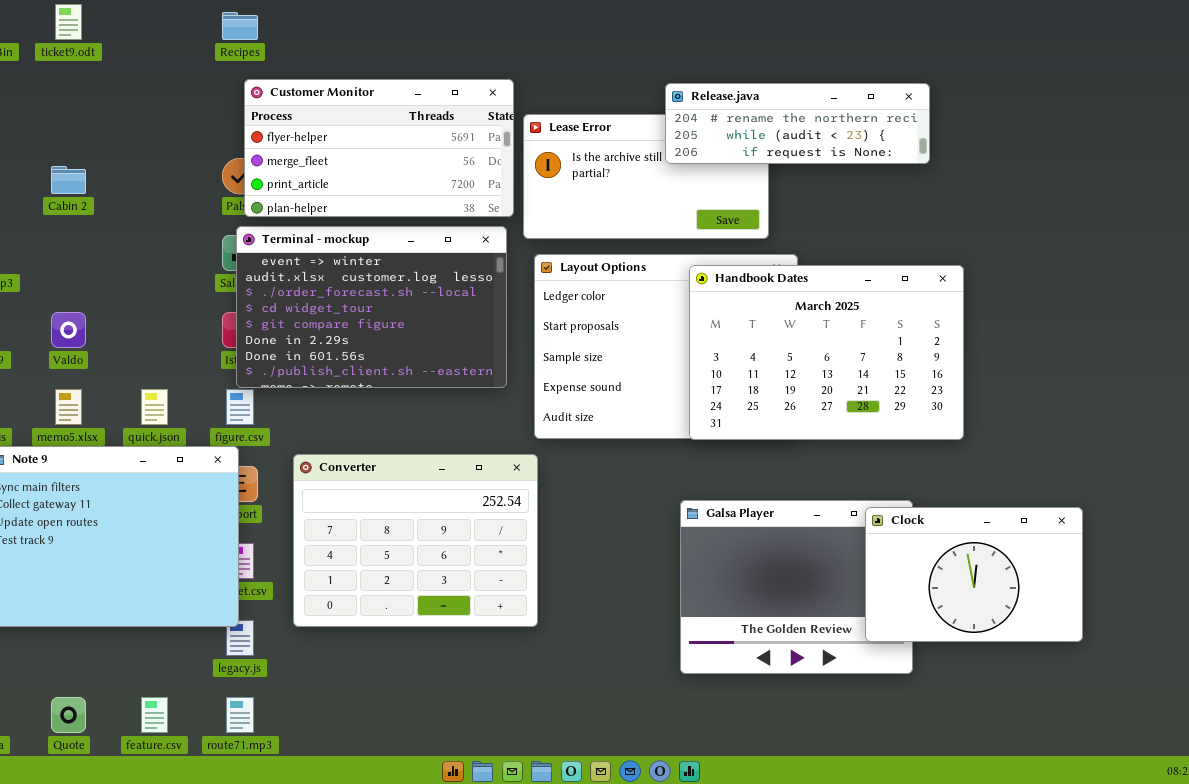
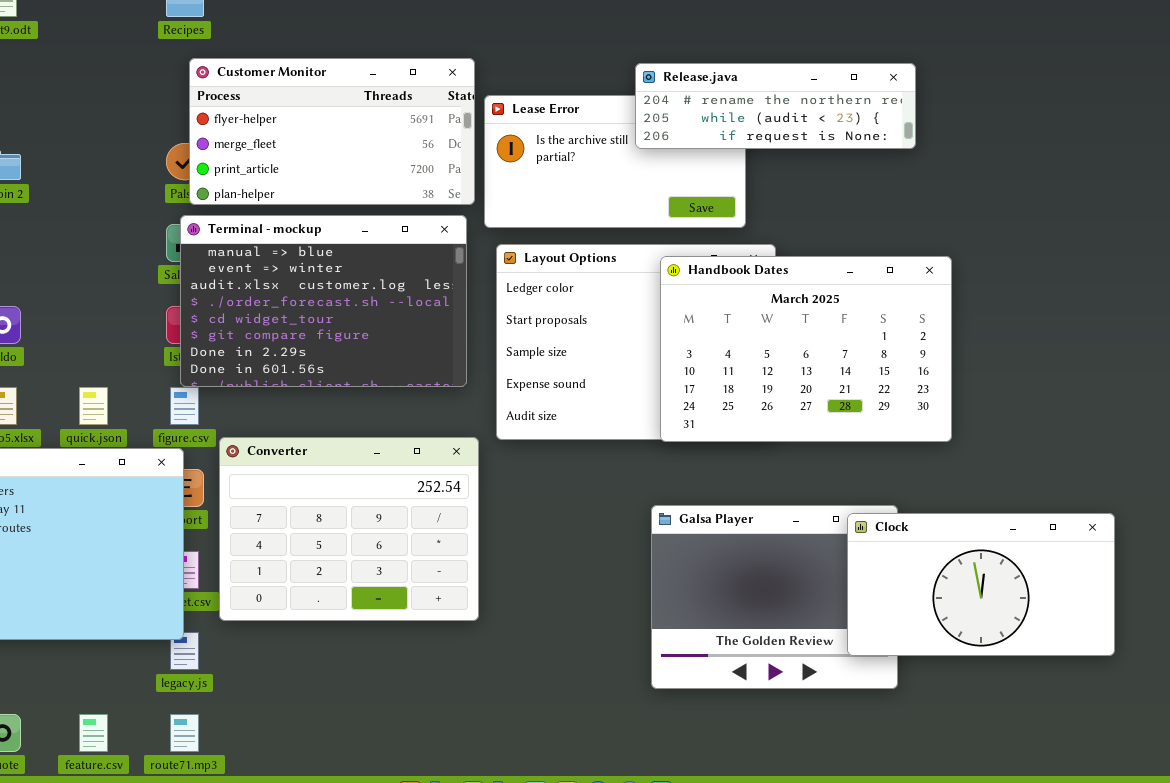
Terminal - mockup: [236,226,507,388] -> [180,215,467,387], scrolled up 1 row
Converter: [293,454,538,627] -> [219,437,479,621], moved
Clock: [865,507,1083,642] -> [847,513,1115,656], resized

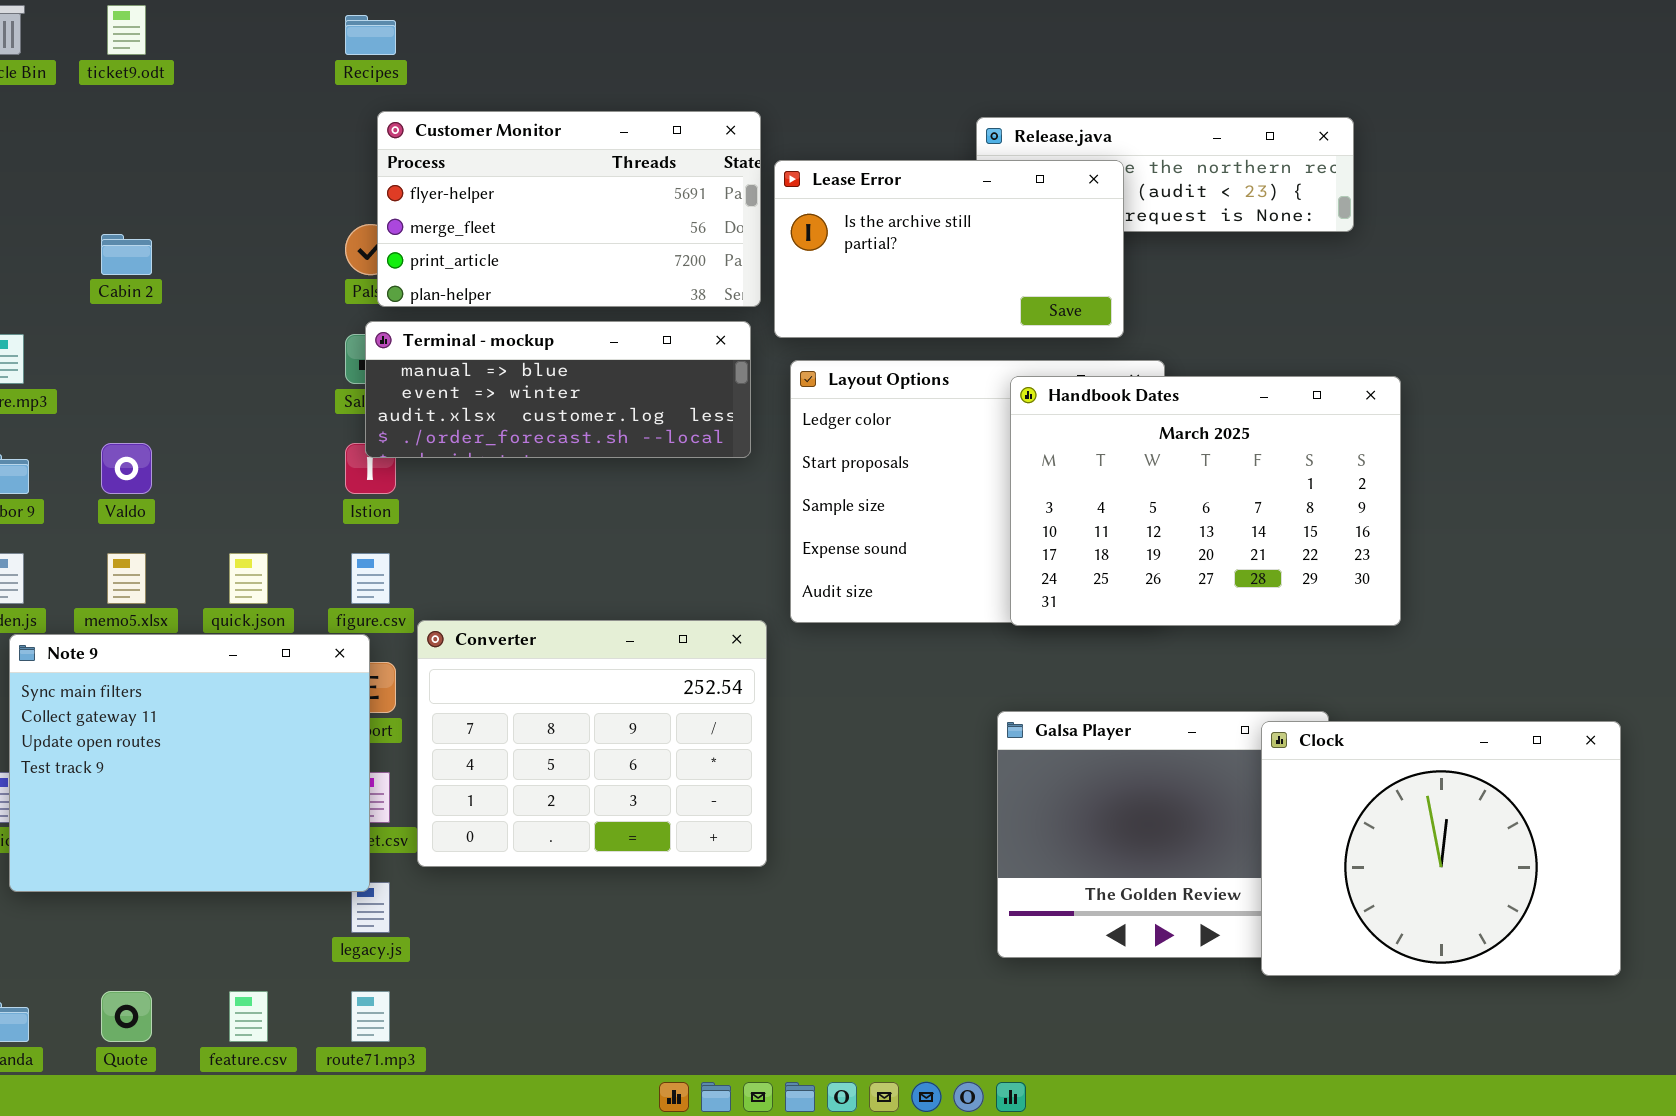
Lease Error: [484,95,746,228] -> [774,160,1124,338], raised
Terminal - mockup: [180,215,467,387] -> [365,321,751,458], resized
Clock: [847,513,1115,656] -> [1261,721,1621,976], resized

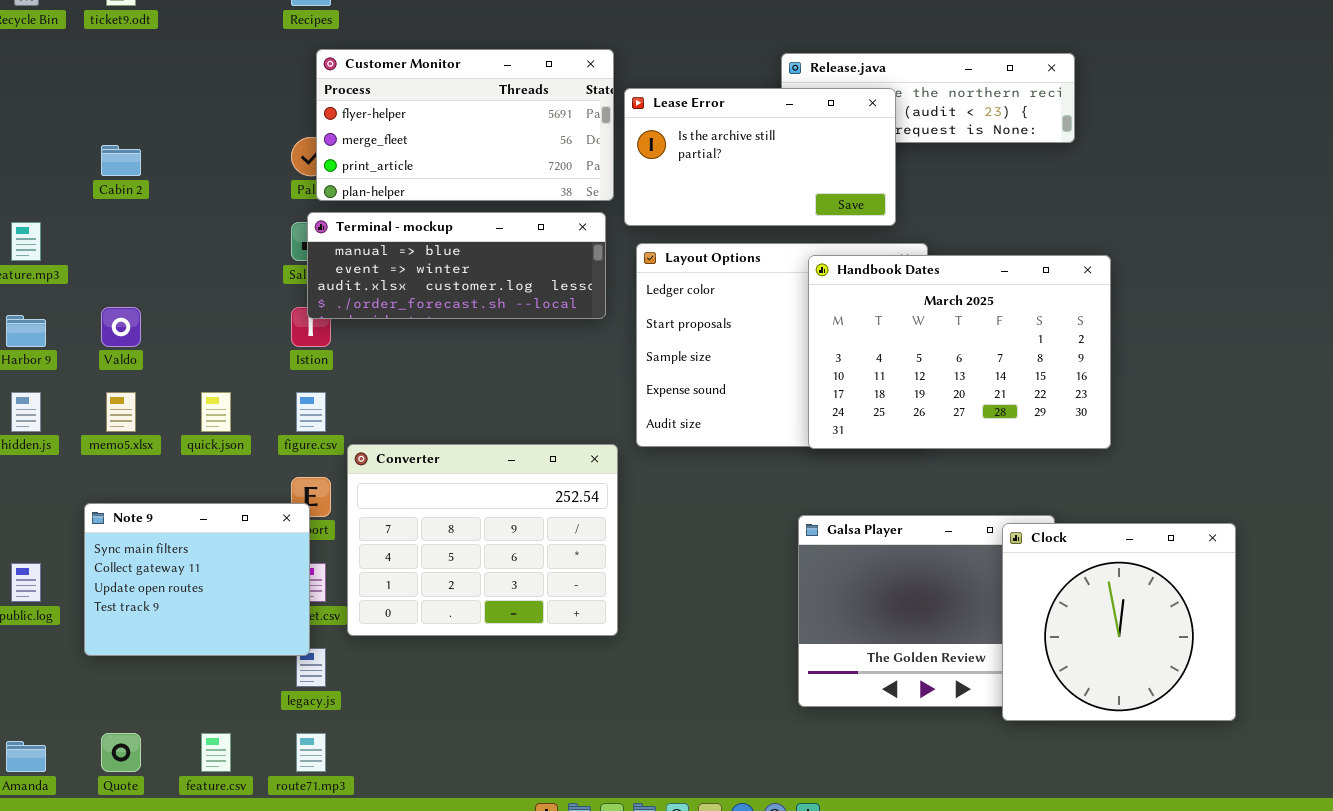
Note 9: [9,634,370,892] -> [84,503,310,656], resized
Clock: [1261,721,1621,976] -> [1002,523,1236,721], resized

